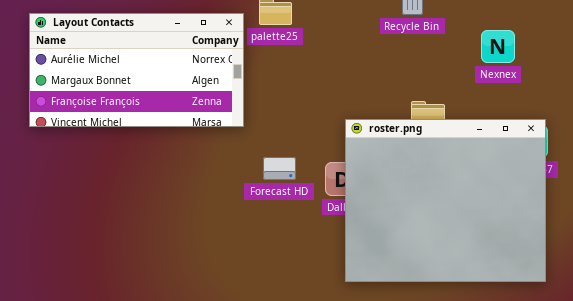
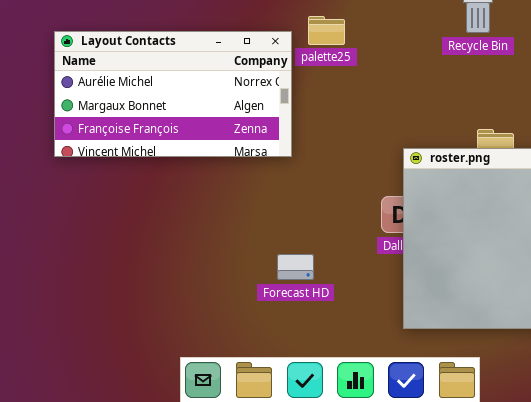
Forecast HD: [263,157,296,180] -> [277,254,314,280], moved

